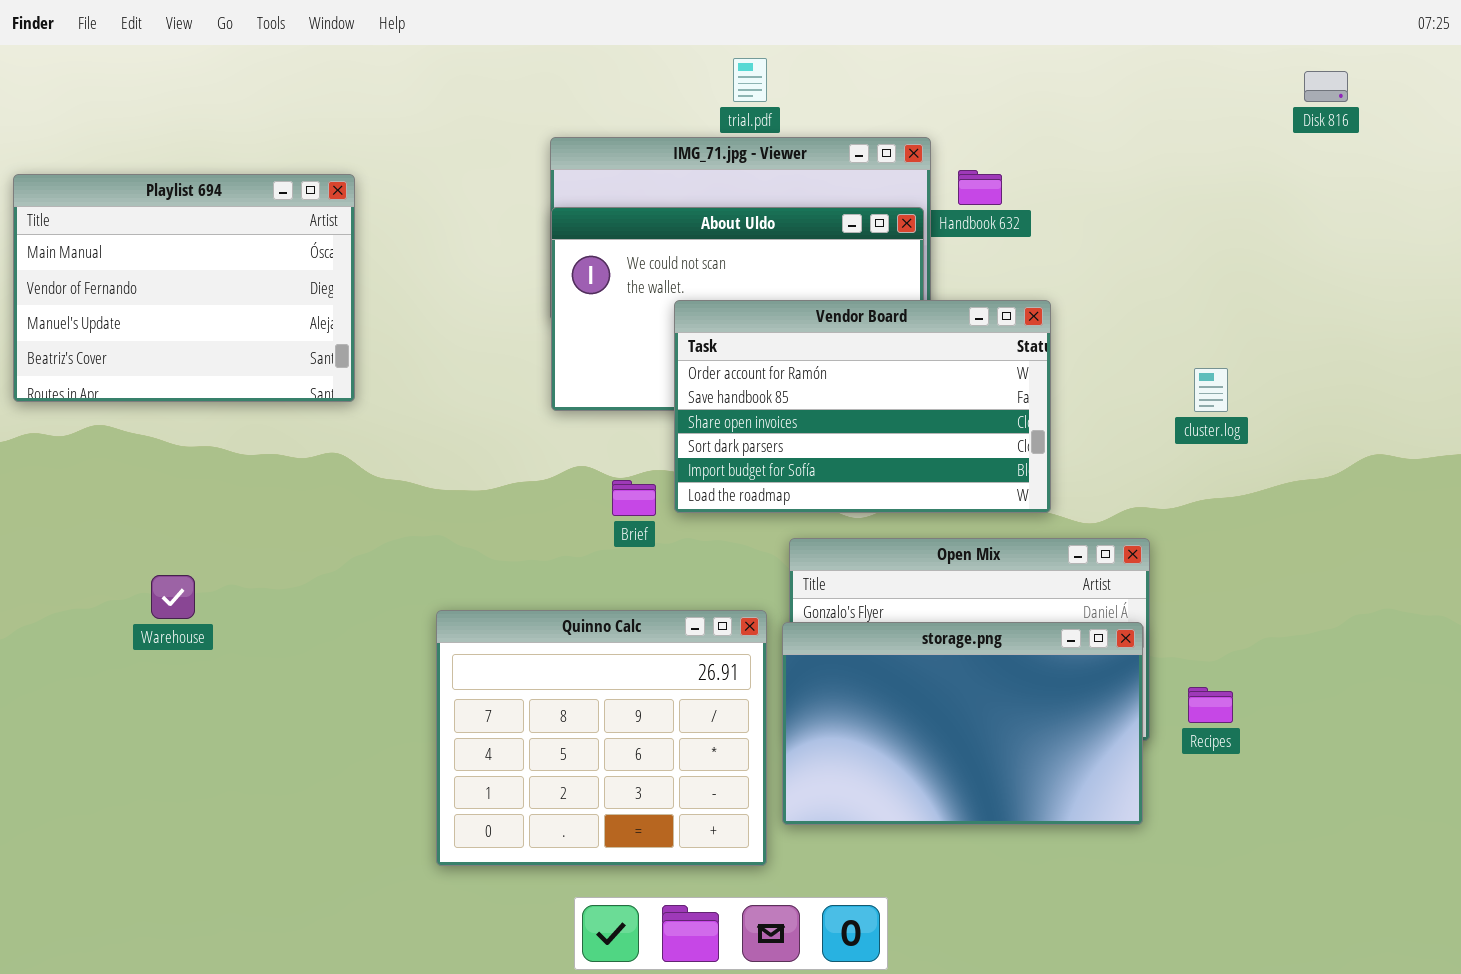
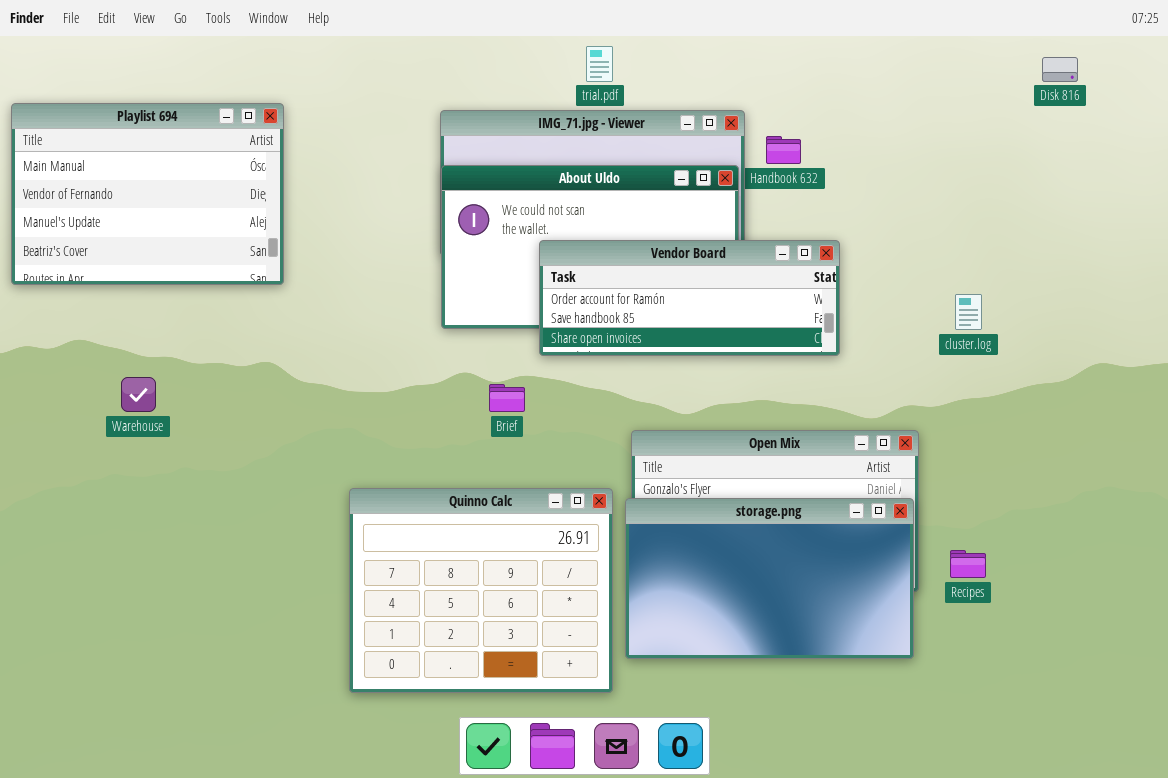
Playlist 694: [13,174,355,402] -> [11,103,284,285], moved
Vendor Board: [674,300,1051,513] -> [539,240,840,356], resized
Warehouse: [151,575,195,619] -> [121,377,156,412], moved

